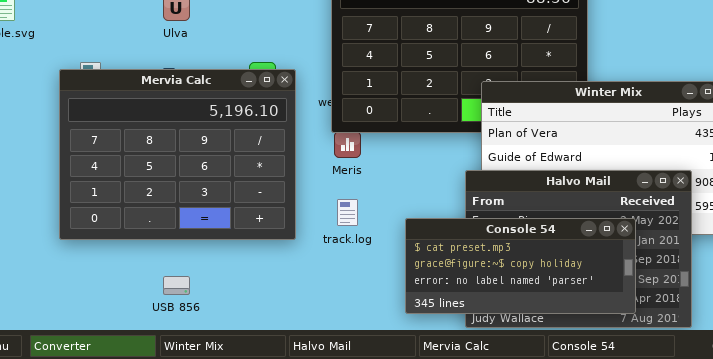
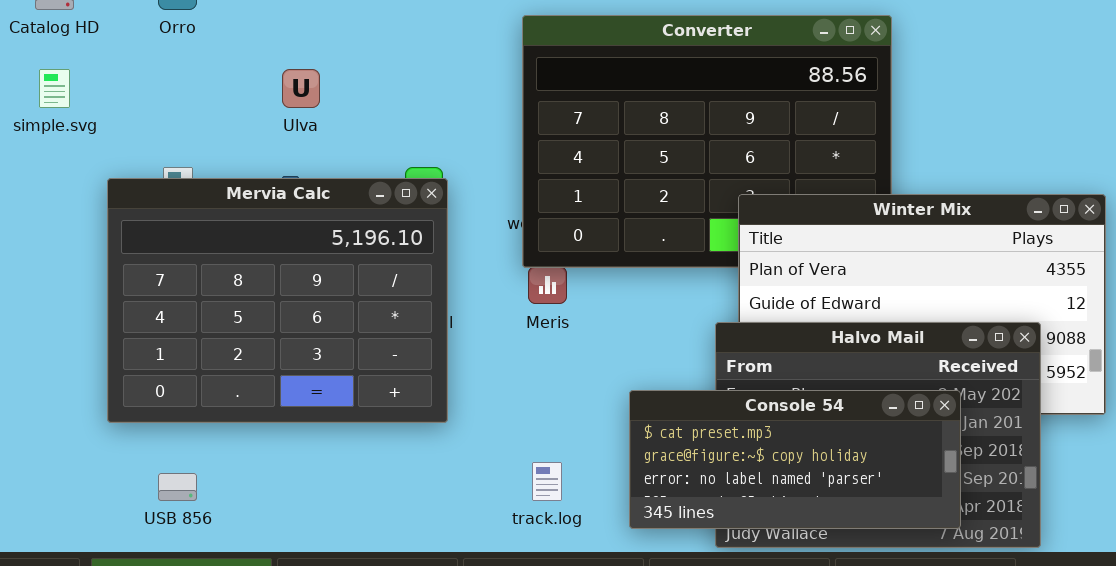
Mervia Calc: [59,69,296,240] -> [107,178,448,423], moved
track.log: [337,199,358,226] -> [532,462,562,501], moved
USB 856: [163,276,190,295] -> [158,473,197,501], moved

